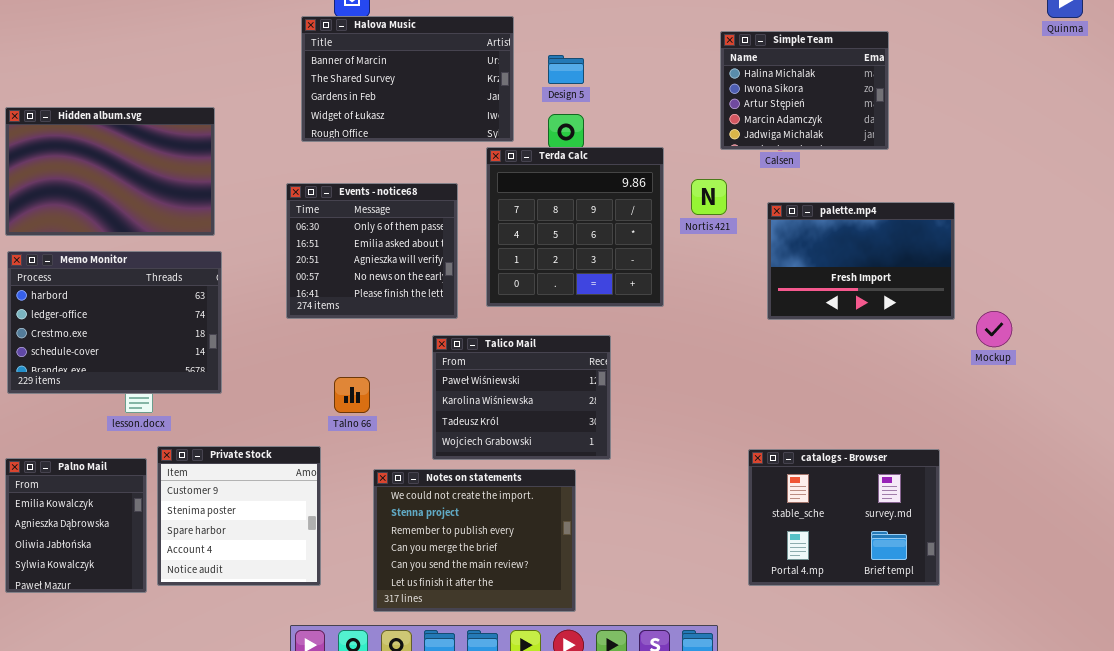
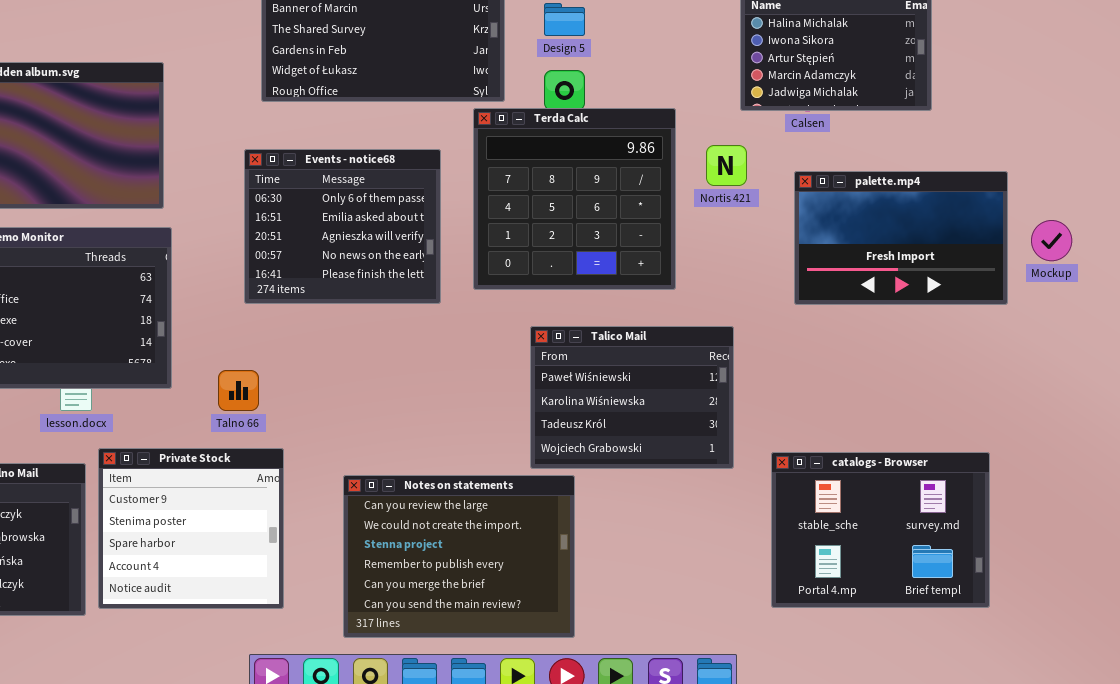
Mockup: [976,311,1012,347] -> [1031,220,1072,261], moved
Talico Mail: [432,335,611,460] -> [530,326,734,469], moved
Talno 66: [334,377,370,413] -> [218,370,259,411], moved
Notes on statements: [373,469,576,612] -> [343,475,575,638], scrolled up 1 row

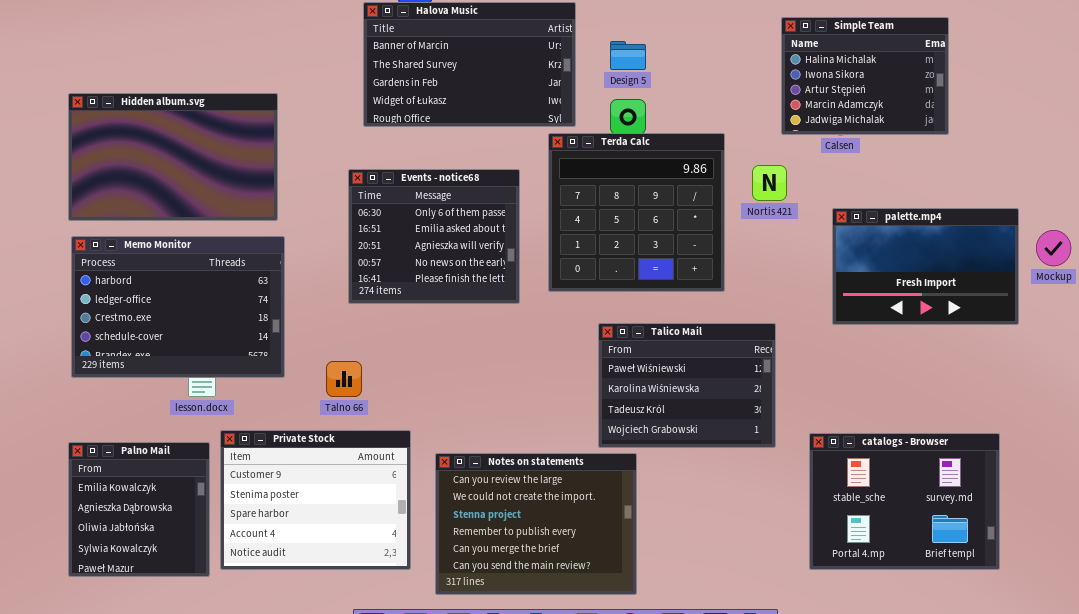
palette.mp4: [794,171,1008,305] -> [832,208,1019,325], moved
Private Stock: [98,448,284,609] -> [220,430,411,570], resized

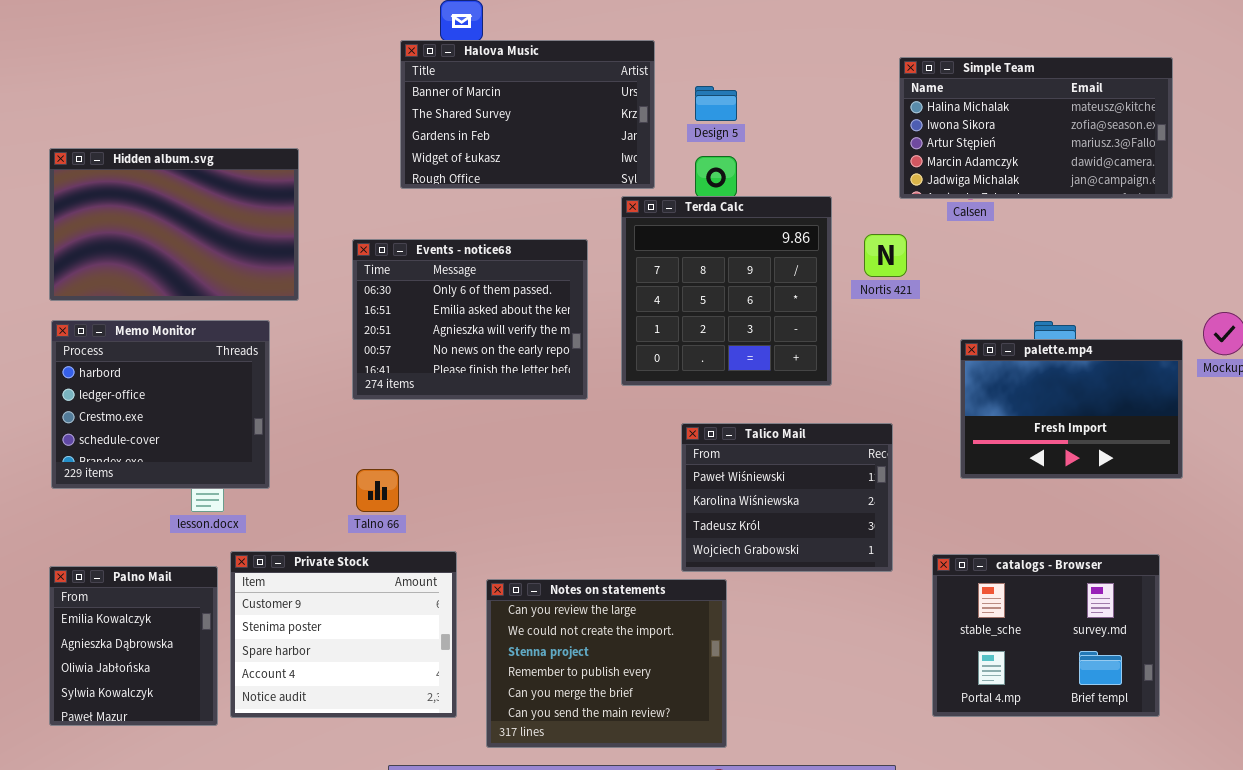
Simple Team: [781,17,949,135] -> [899,57,1173,199], resized
Events - notice68: [348,169,520,304] -> [352,239,588,400], resized
palette.mp4: [832,208,1019,325] -> [960,339,1183,479], moved
Memo Monitor: [71,236,285,378] -> [51,320,270,489], resized

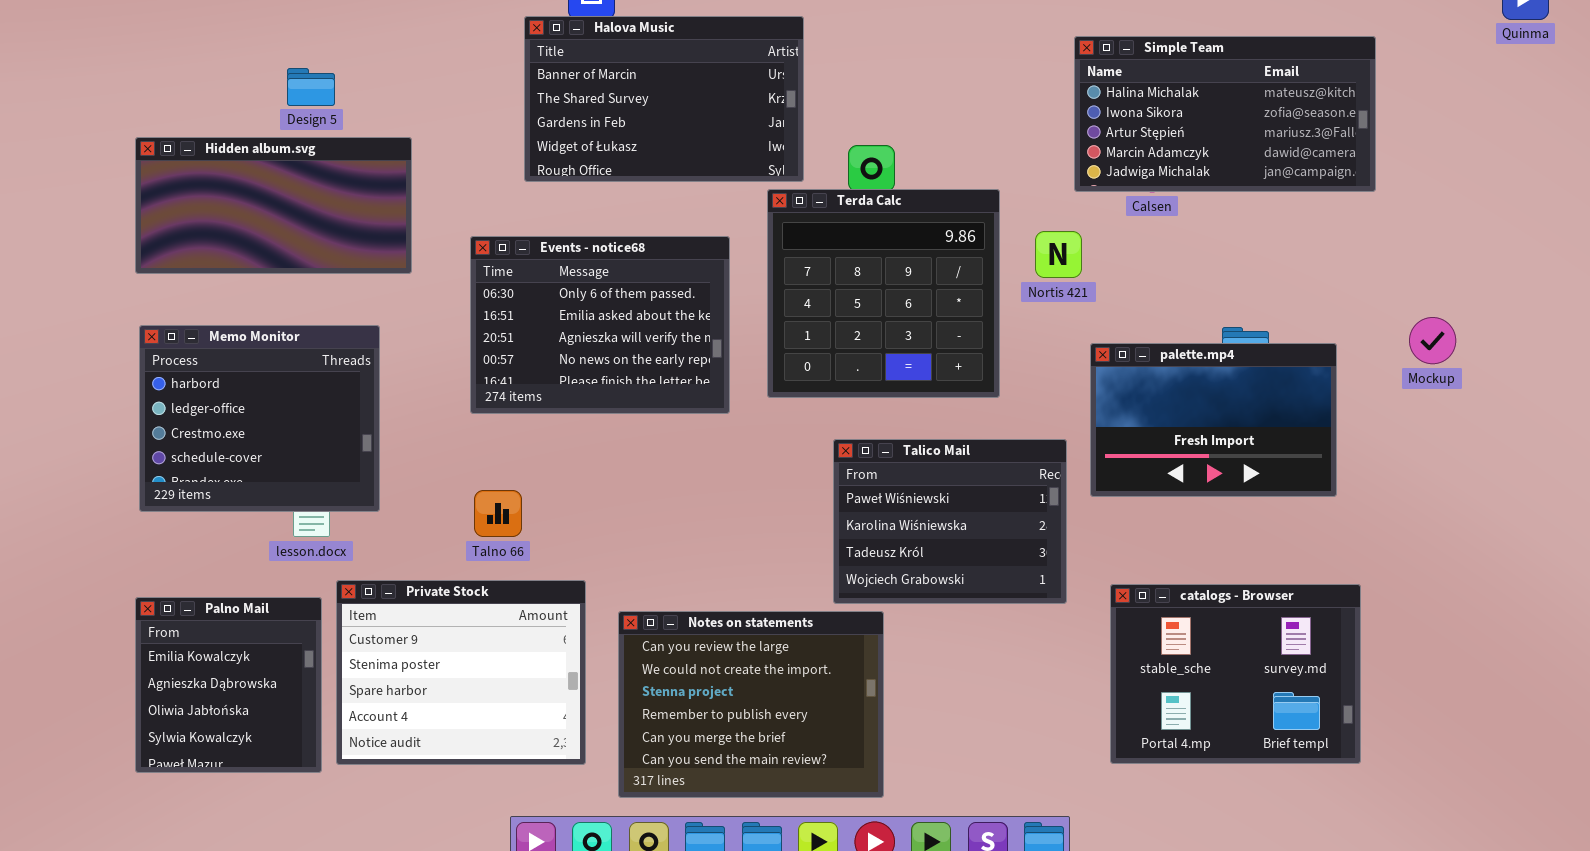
Design 5: [695,86,737,121] -> [287,68,335,106], moved
Hidden album.svg: [49,148,299,301] -> [135,137,412,274], resized
palette.mp4: [960,339,1183,479] -> [1090,343,1337,497], moved

